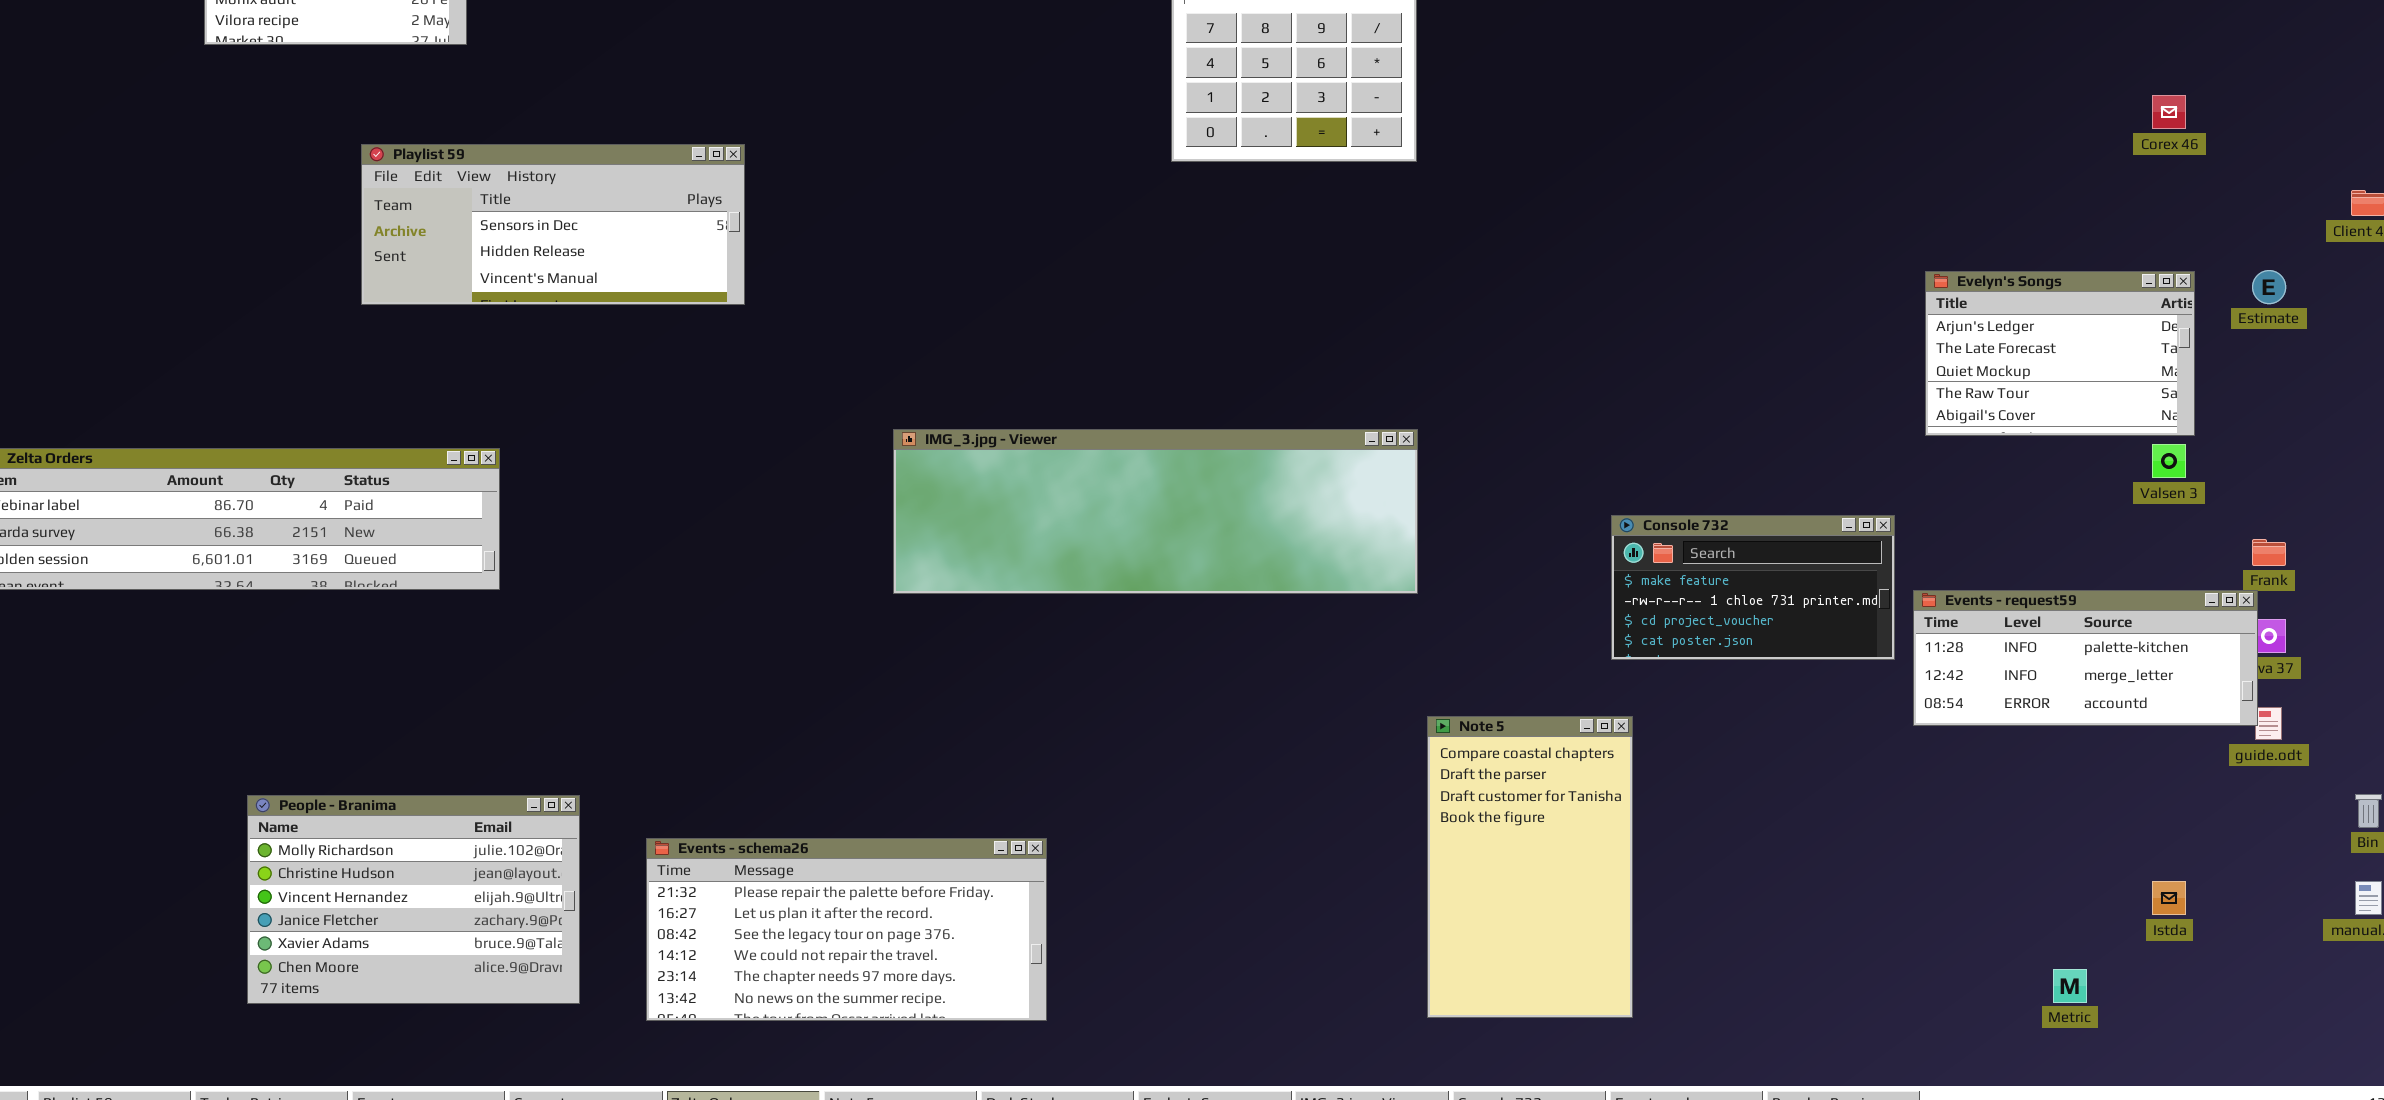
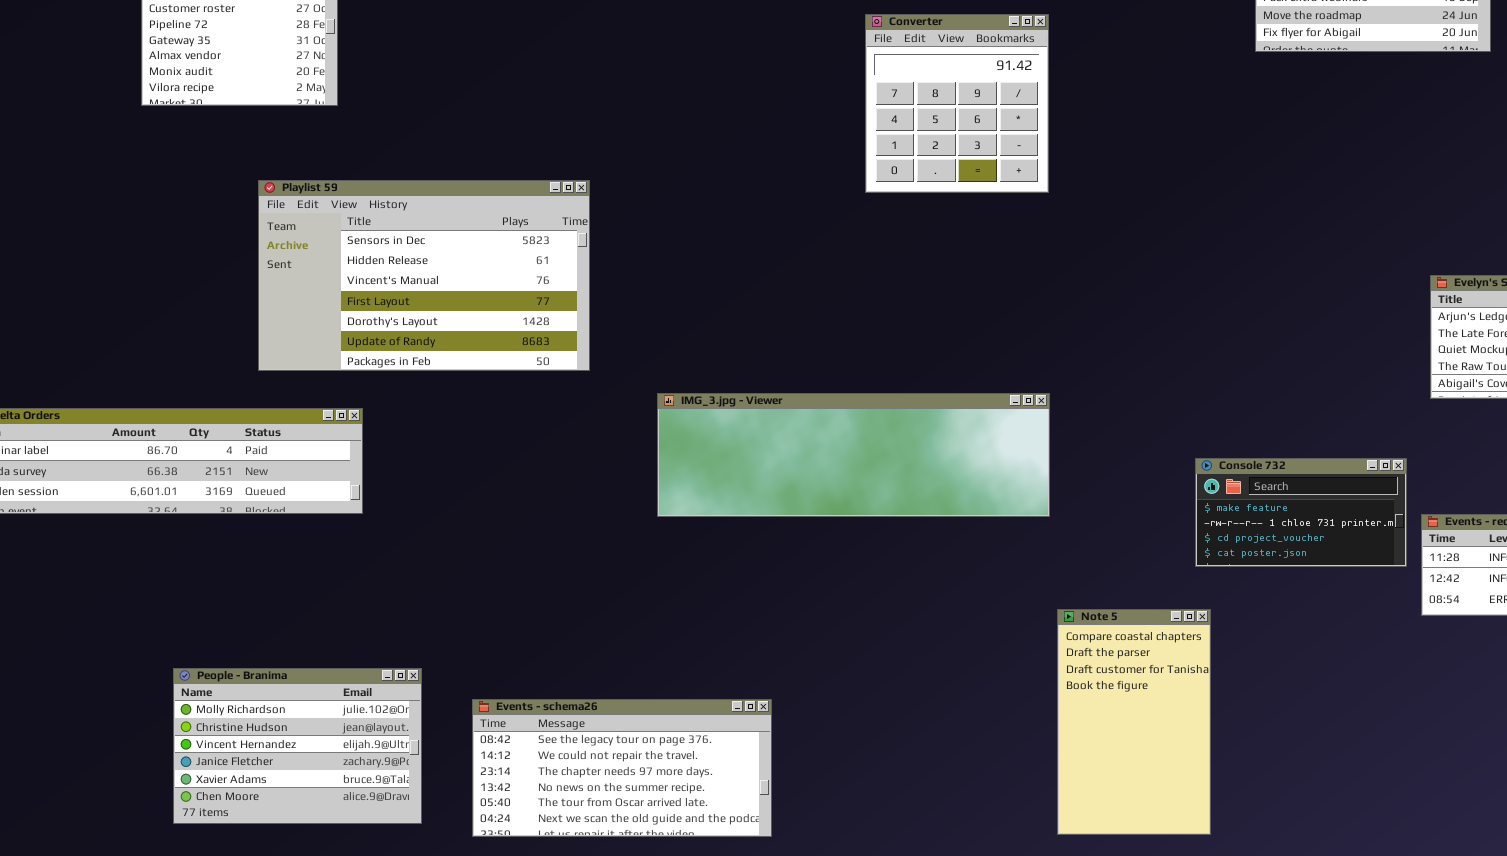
Playlist 59: [361,144,745,305] -> [258,180,590,371], resized
Events - schema26: [646,838,1047,1021] -> [472,699,772,837], scrolled down 2 rows

